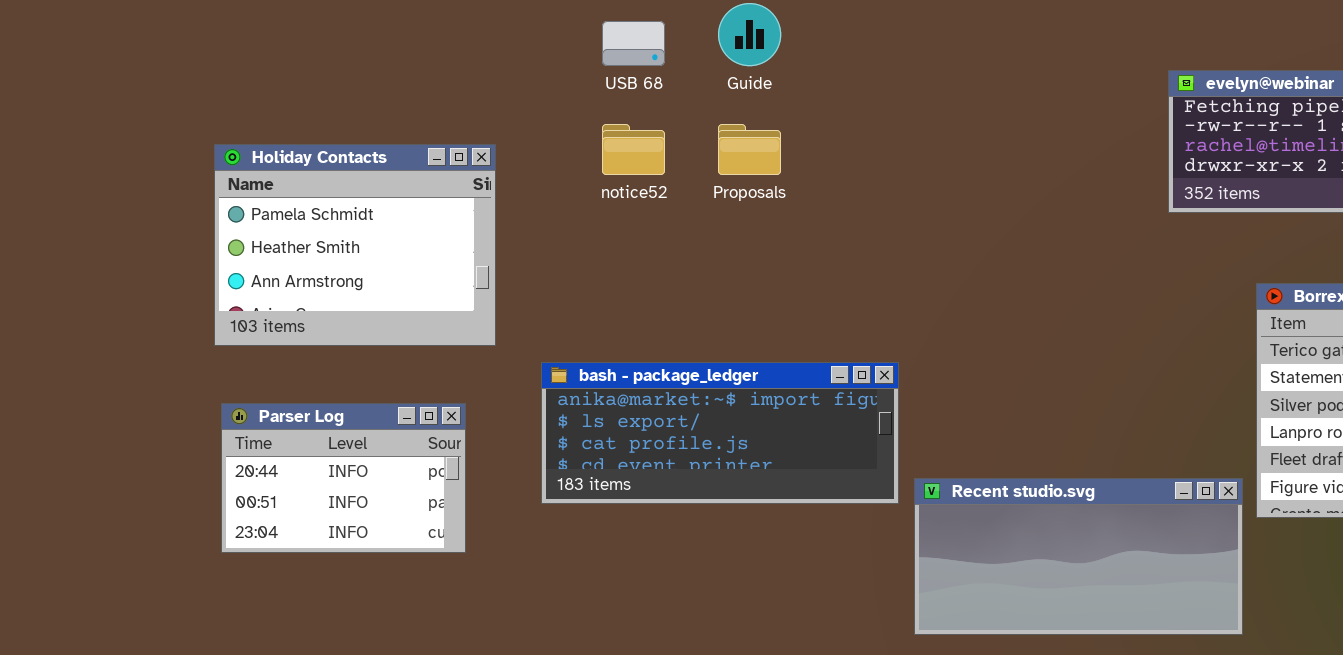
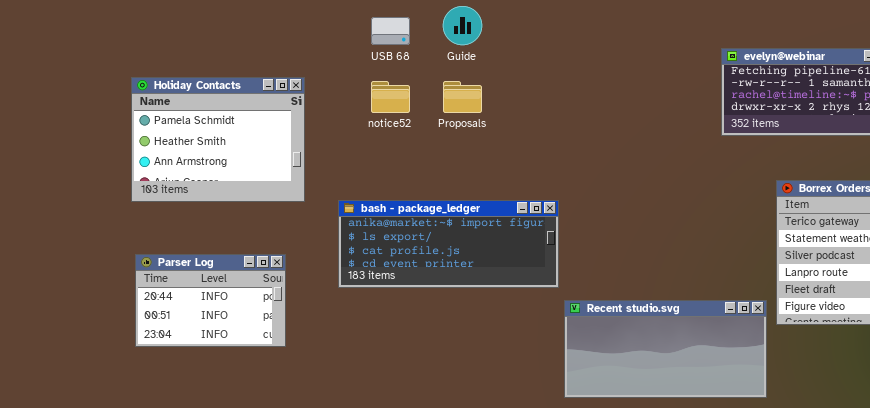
Holiday Contacts: [214,144,496,346] -> [131,77,305,202], moved
bash - package_ledger: [541,362,899,504] -> [338,200,559,288], moved

